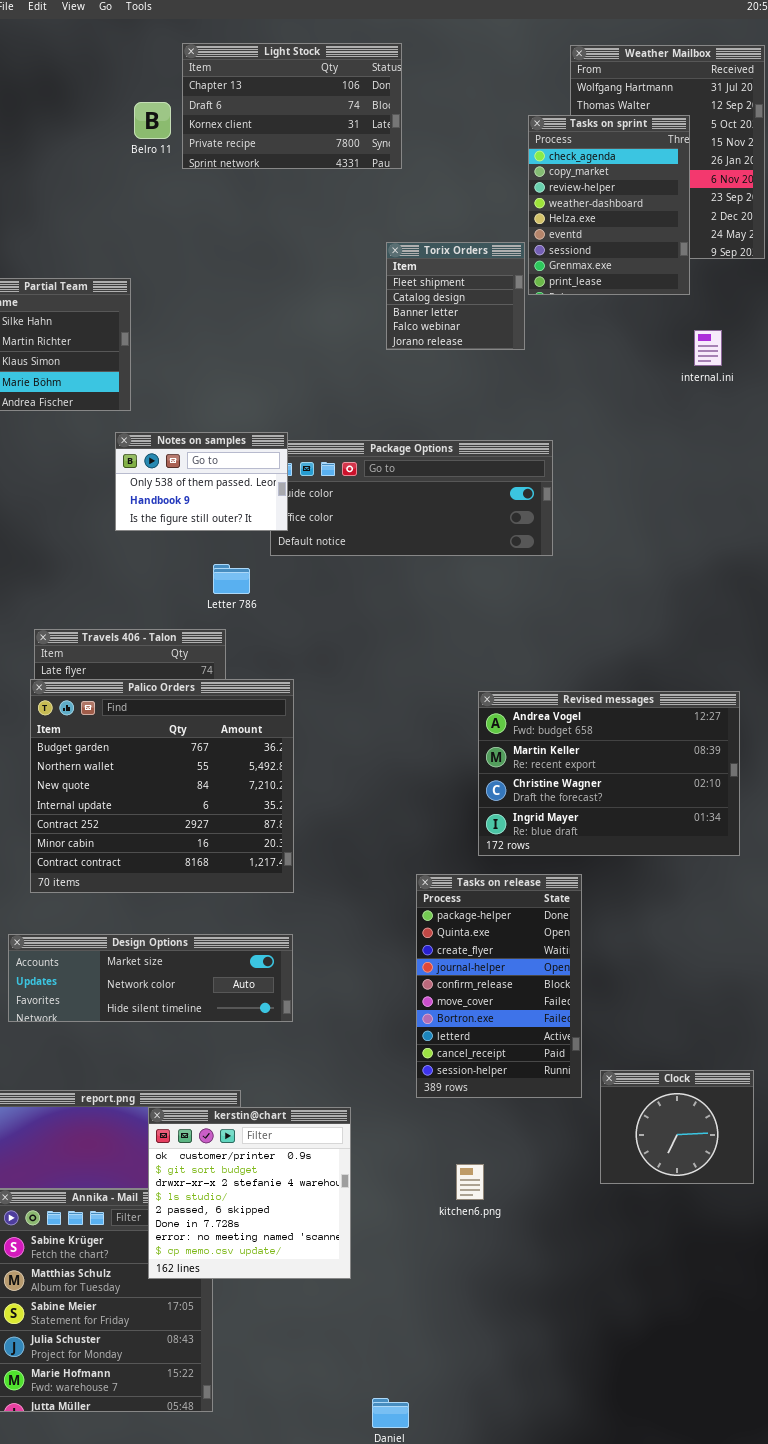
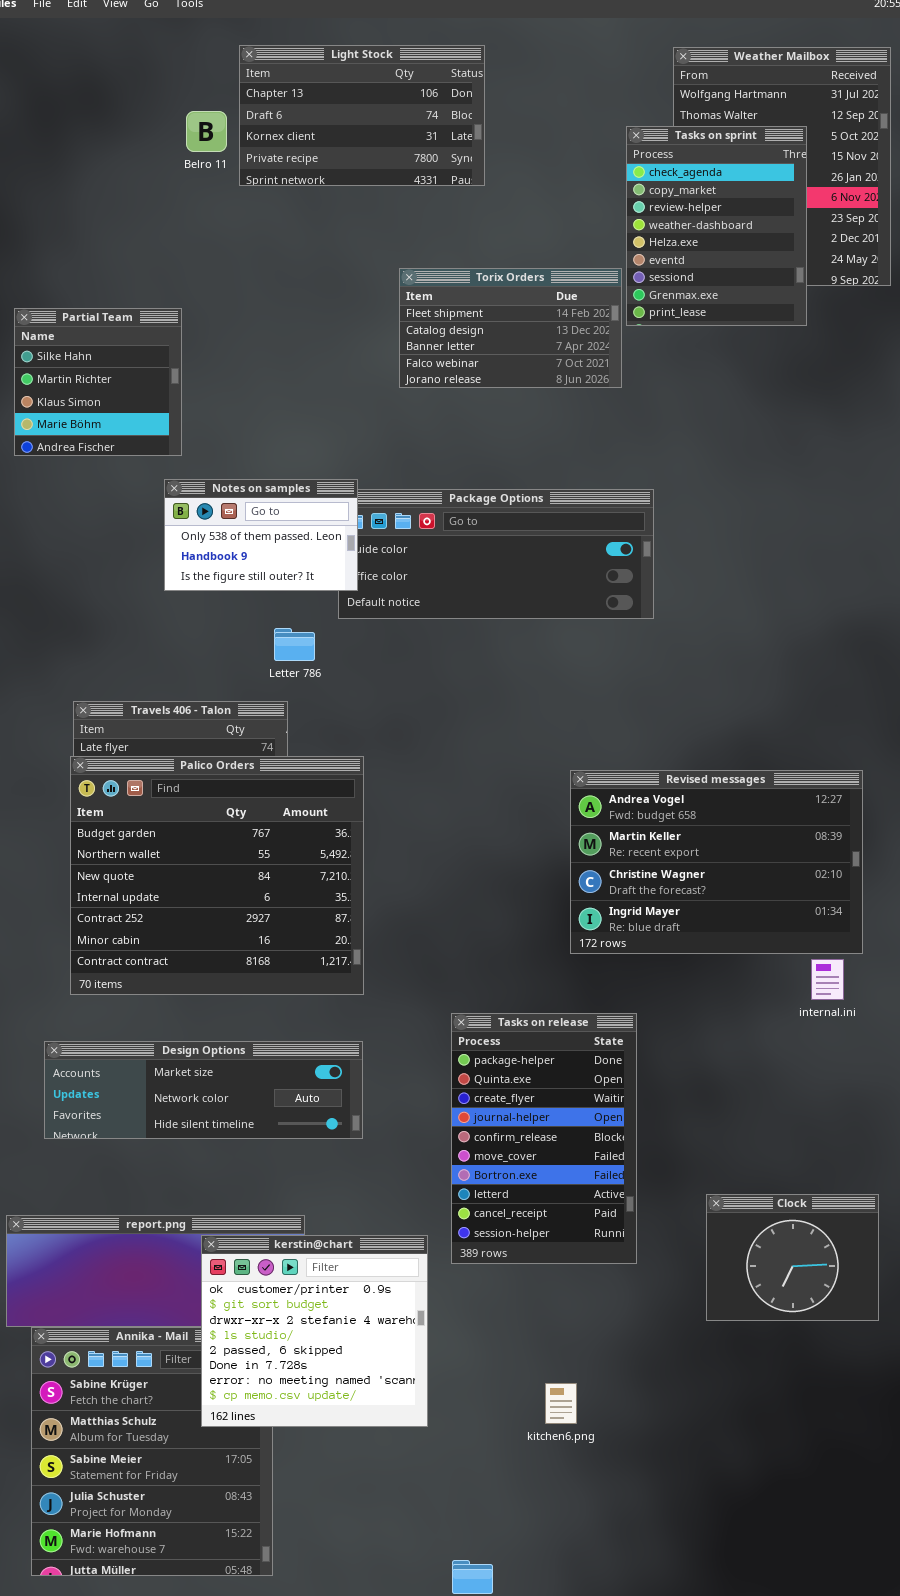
Torix Orders: [386,242,525,350] -> [399,268,622,388], resized
internal.ini: [694,330,722,366] -> [811,959,844,1000], moved
Tasks on release: [416,874,582,1098] -> [451,1013,637,1264], moved
kitchen6.png: [456,1164,484,1200] -> [545,1383,577,1424], moved

